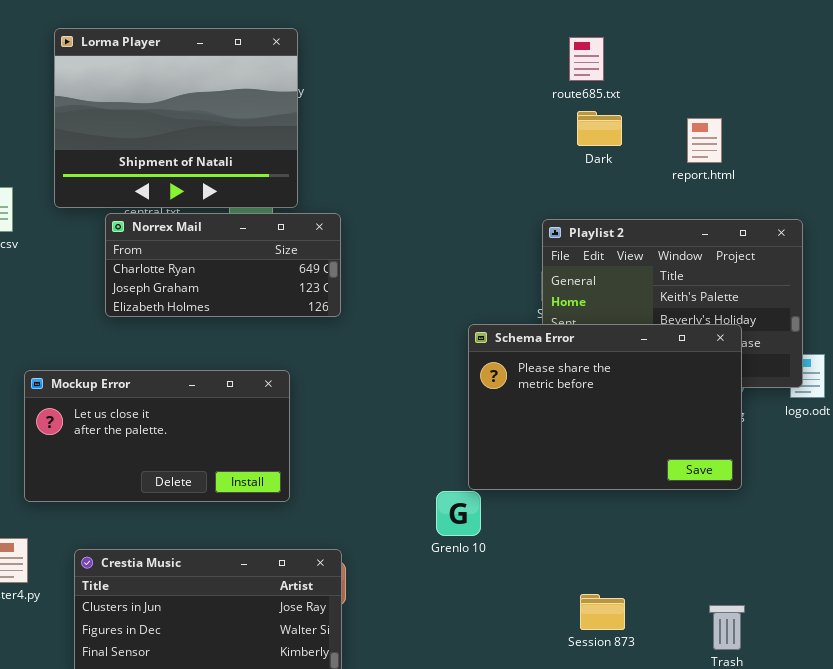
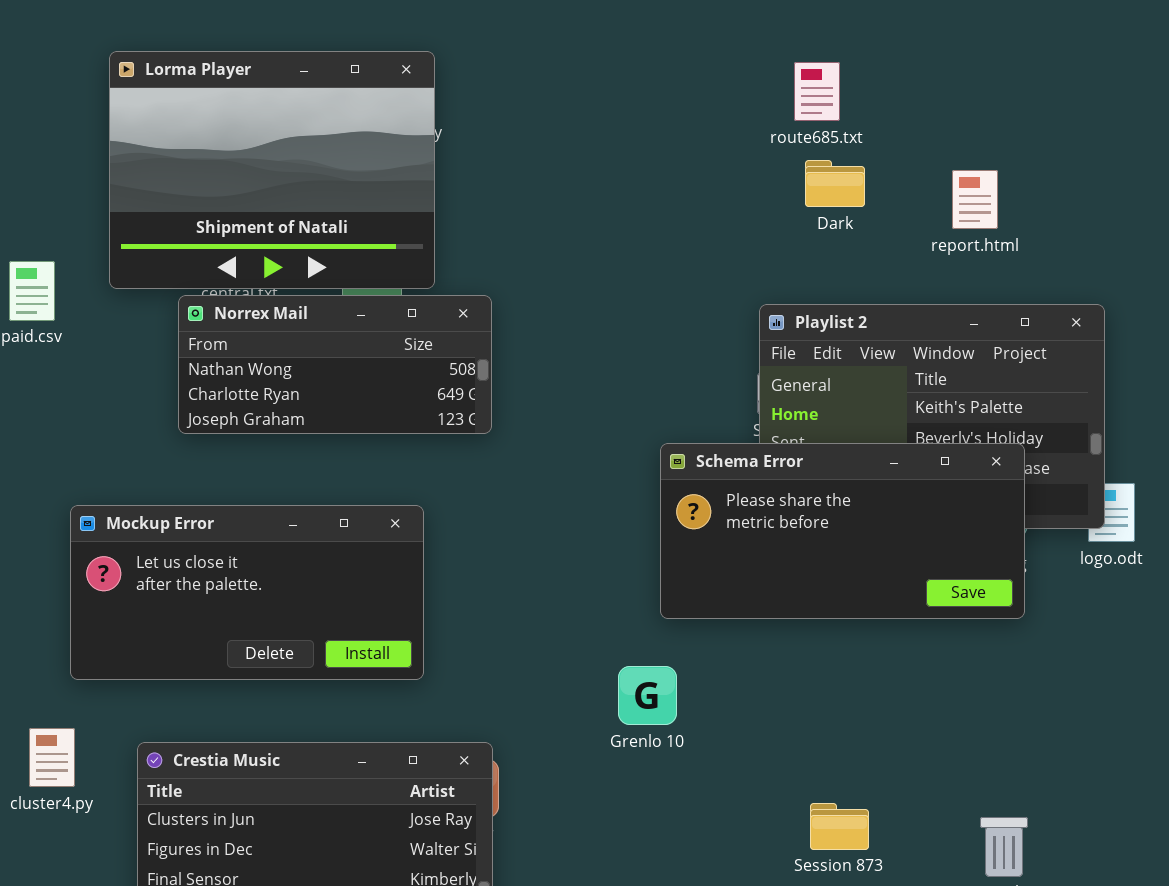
Norrex Mail: [105,213,341,317] -> [178,295,492,434], scrolled up 1 row
Schema Error: [468,324,742,490] -> [660,443,1025,619], resized

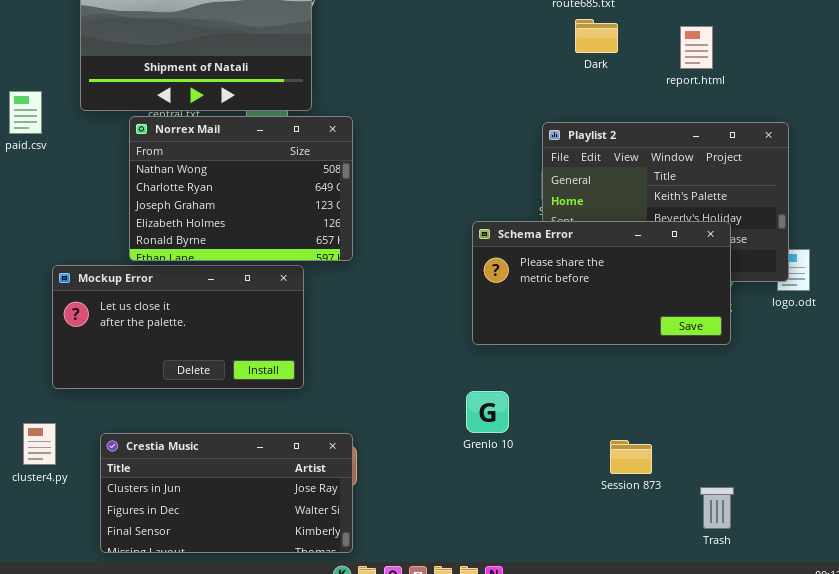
Norrex Mail: [178,295,492,434] -> [129,116,353,261], resized
Grenlo 10: [618,666,677,725] -> [466,391,509,433], moved
Session 873: [810,803,869,850] -> [610,440,652,474], moved

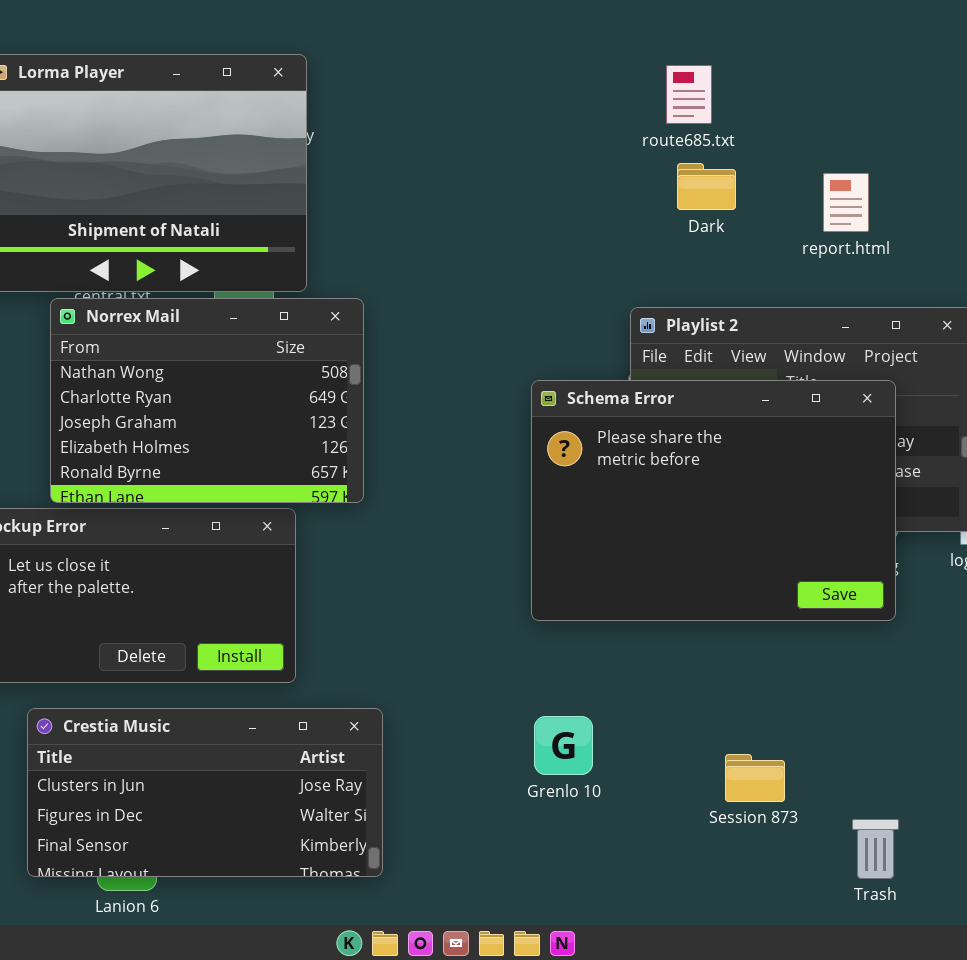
Schema Error: [472,221,731,345] -> [531,380,896,621], resized
Grenlo 10: [466,391,509,433] -> [534,716,593,775], moved
Crestia Music: [100,433,353,553] -> [27,708,383,877], moved

